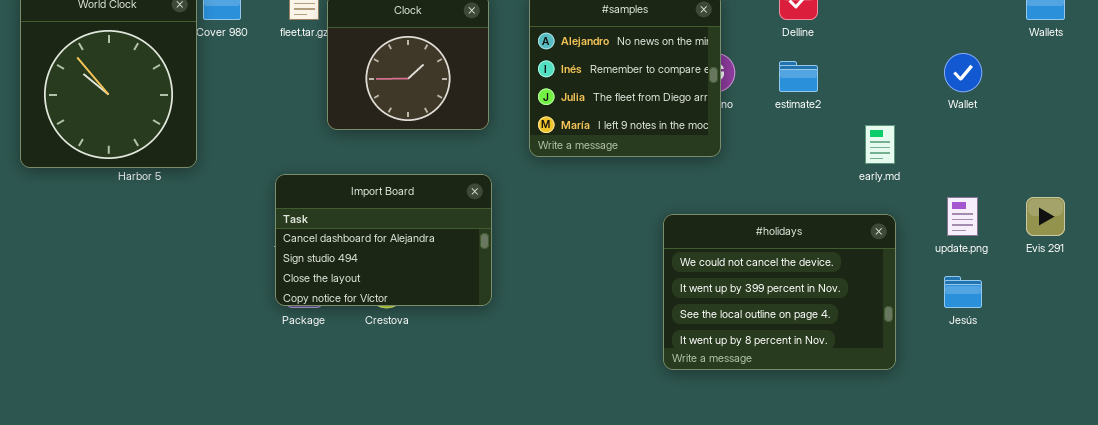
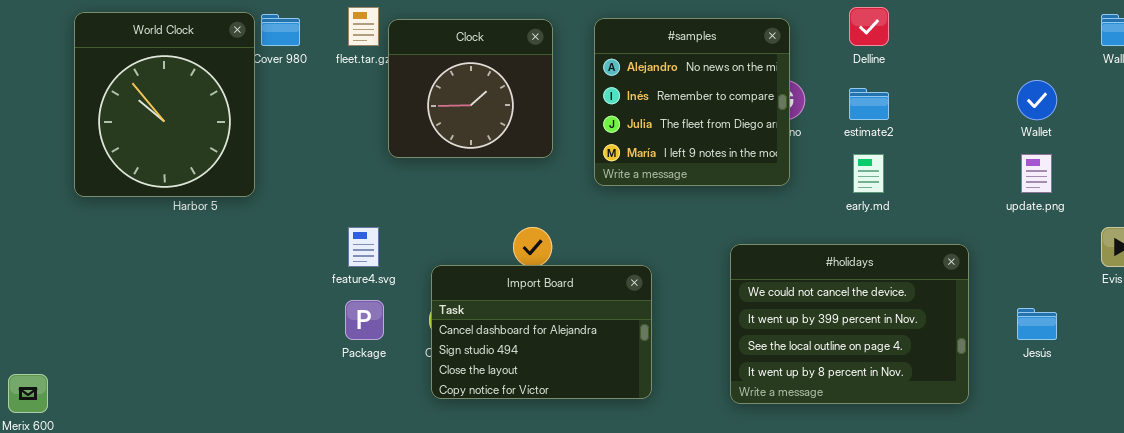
early.md: [865,125,895,164] -> [853,154,884,193], moved
Import Board: [275,174,492,306] -> [431,265,652,399], moved
update.png: [947,197,978,236] -> [1021,154,1052,193], moved

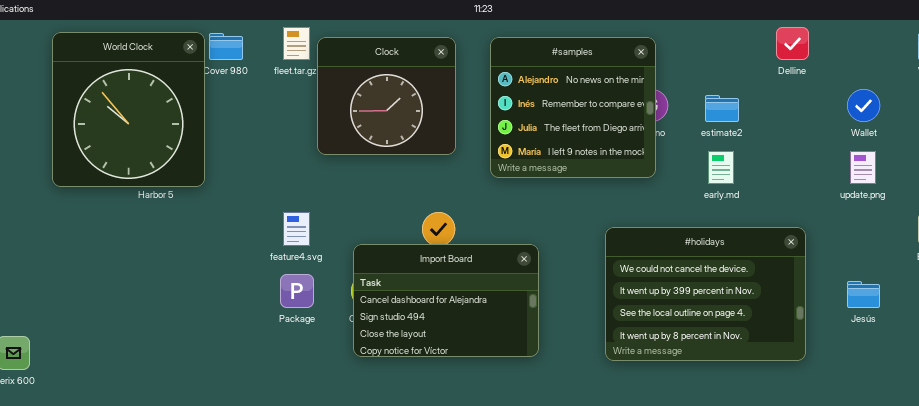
Delline: [849,7,889,46] -> [776,27,809,60], moved

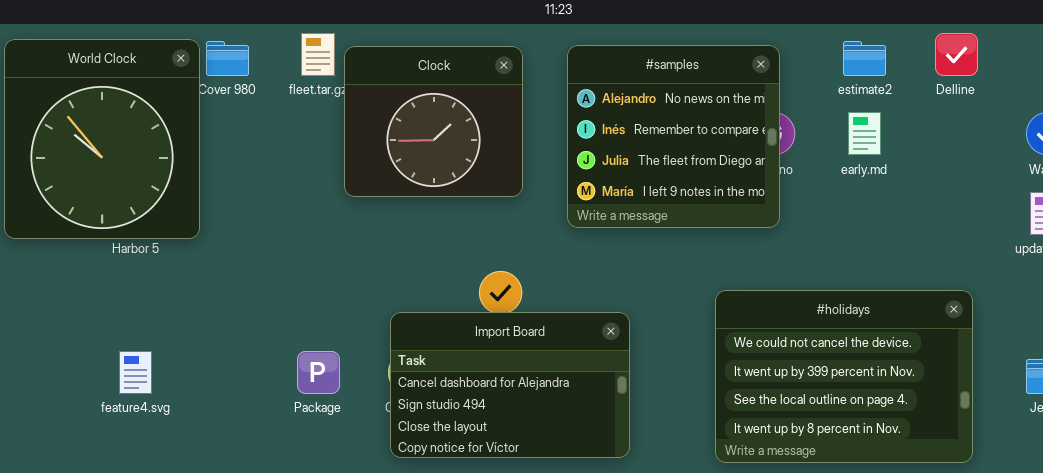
estimate2: [705,95,739,122] -> [843,41,886,76], moved
early.md: [708,151,734,184] -> [848,112,881,155], moved
feature4.svg: [283,212,310,246] -> [119,351,152,394], moved

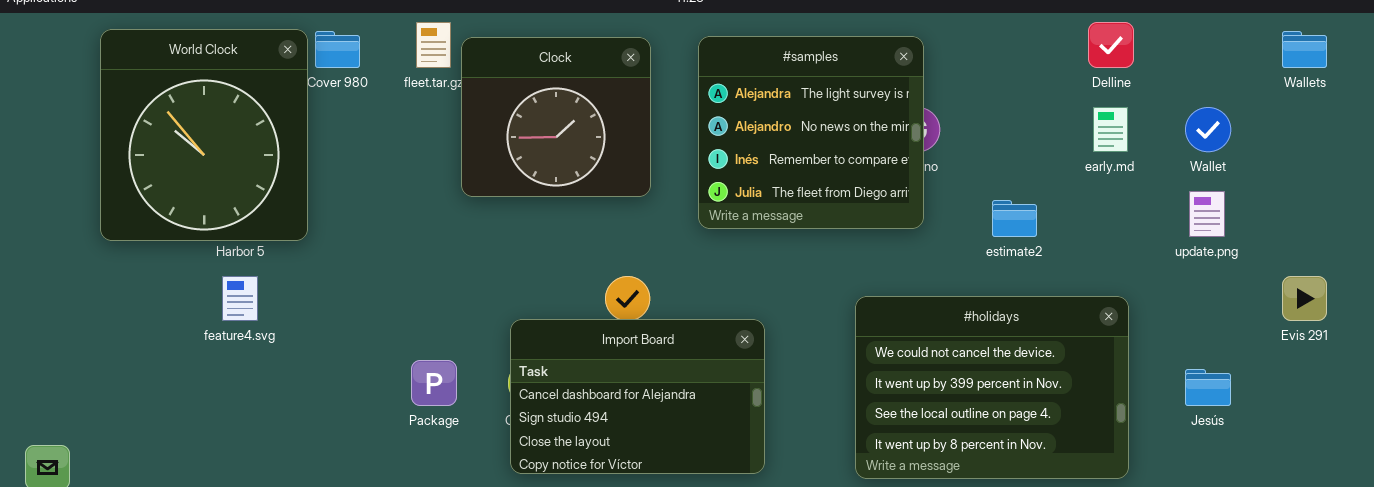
estimate2: [843,41,886,76] -> [992,200,1037,237], moved
#samples: [567,45,780,228] -> [698,36,924,229], scrolled up 1 row
early.md: [848,112,881,155] -> [1093,107,1128,152], moved
feature4.svg: [119,351,152,394] -> [222,276,258,321], moved

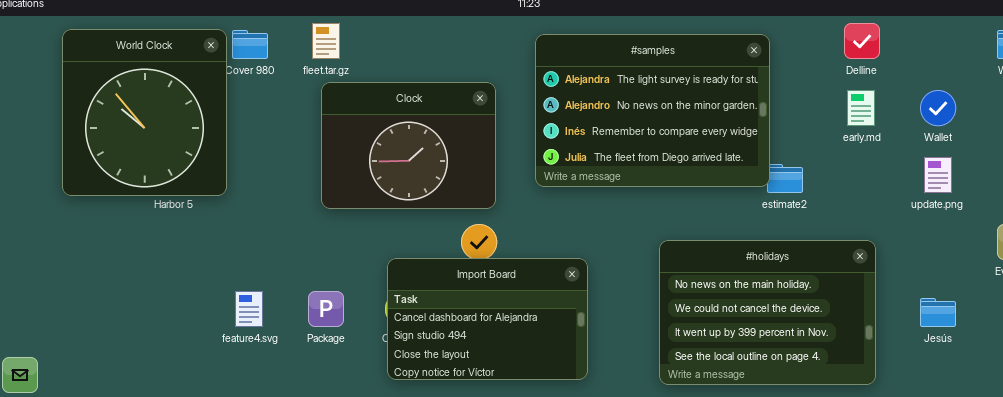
#samples: [698,36,924,229] -> [535,34,770,187], resized
Clock: [461,37,651,197] -> [321,82,496,209], moved, resized
feature4.svg: [222,276,258,321] -> [235,291,263,327], moved
#holidays: [855,296,1129,479] -> [659,240,876,385], scrolled up 1 row

